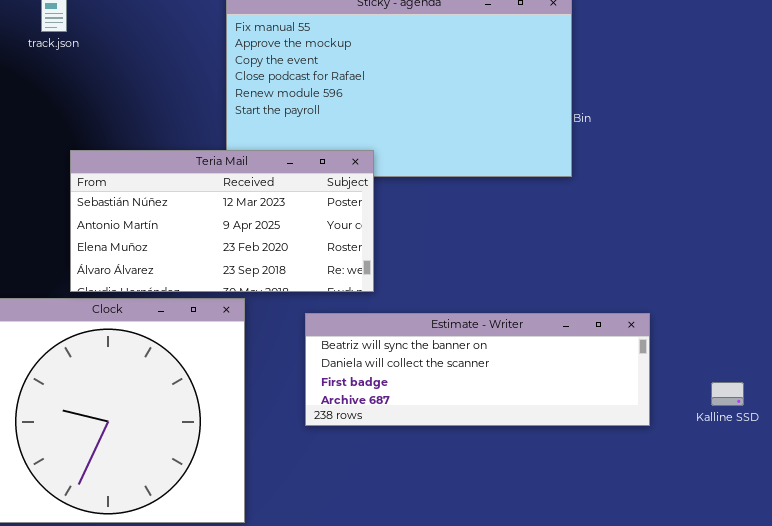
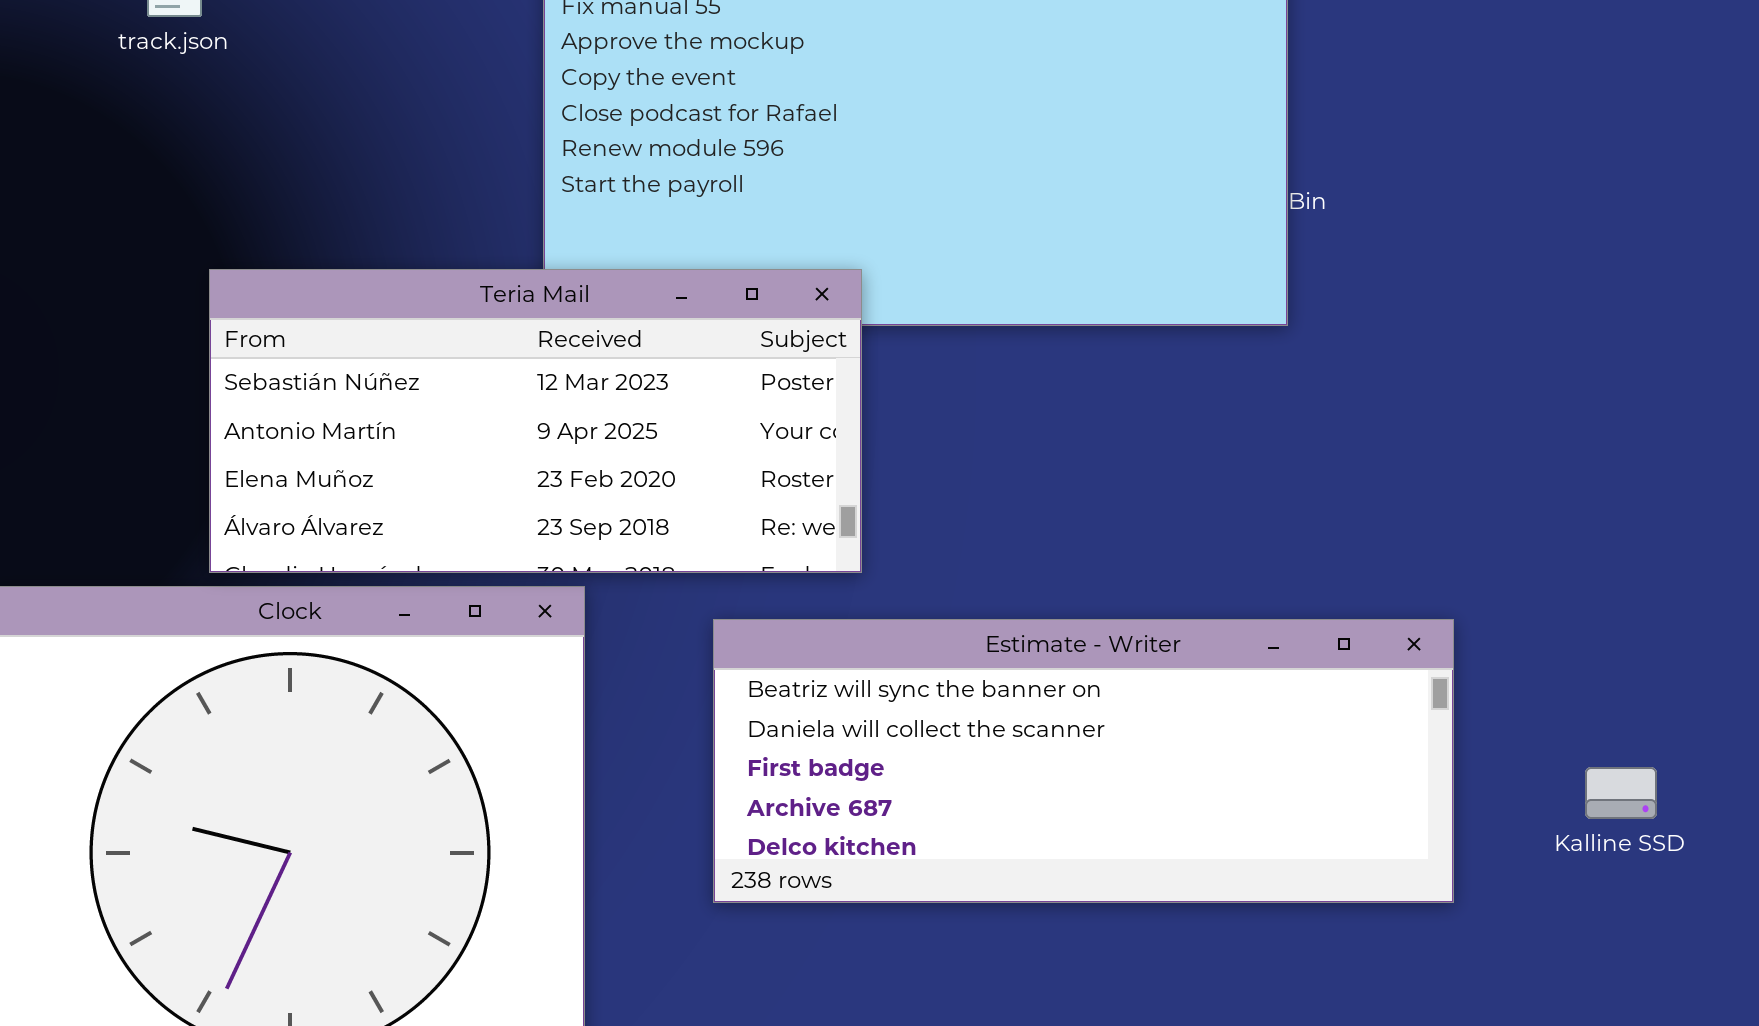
Estimate - Writer: [305,313,650,426] -> [713,619,1454,903], resized

